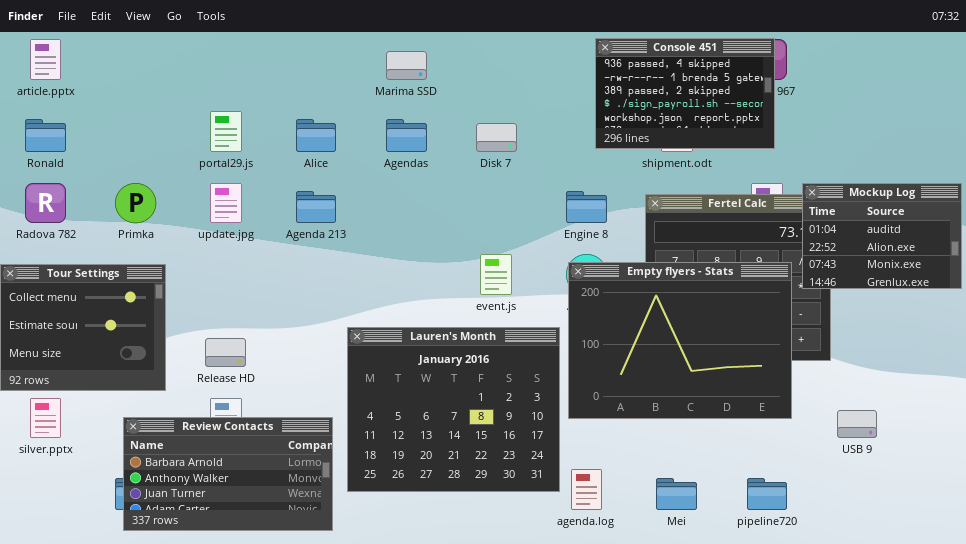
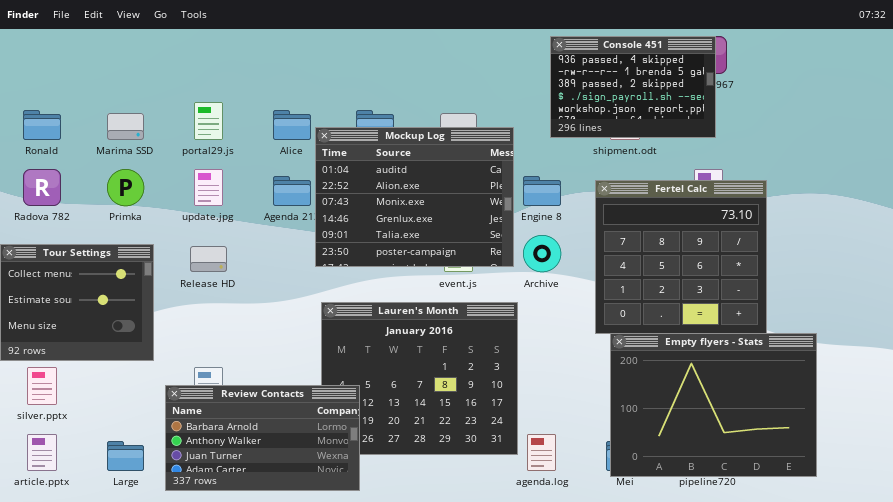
article.pptx: [30,39,61,80] -> [27,434,57,471], moved
Marima SSD: [386,51,427,80] -> [107,113,144,140], moved
Mockup Log: [802,183,962,289] -> [315,127,514,267], moved, resized
Empty flyers - Stats: [568,262,792,419] -> [610,333,817,477], moved
Release HD: [205,338,246,367] -> [190,246,227,272], moved
Review Contacts: [123,417,333,531] -> [165,385,360,491], moved

